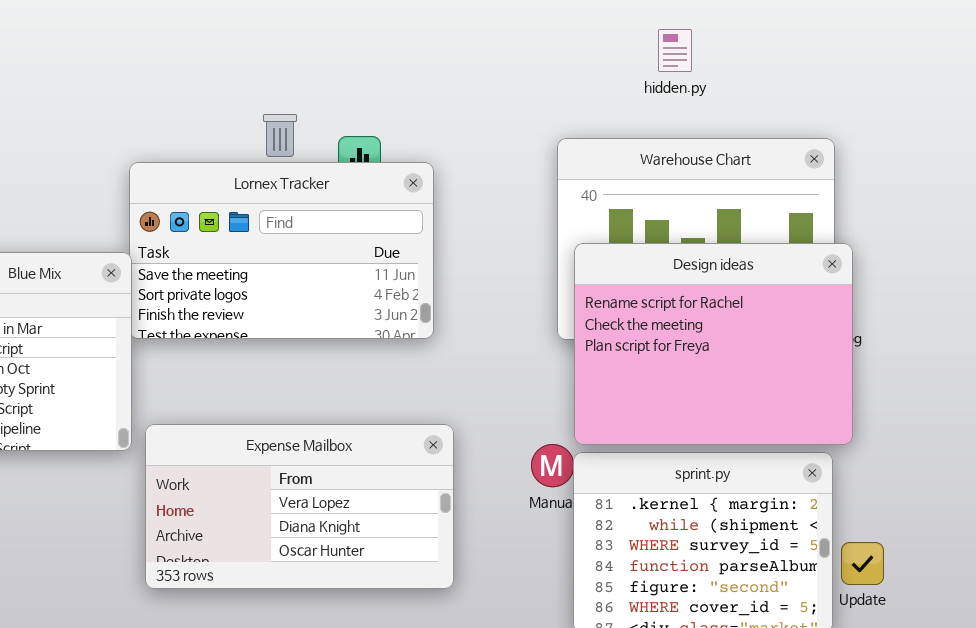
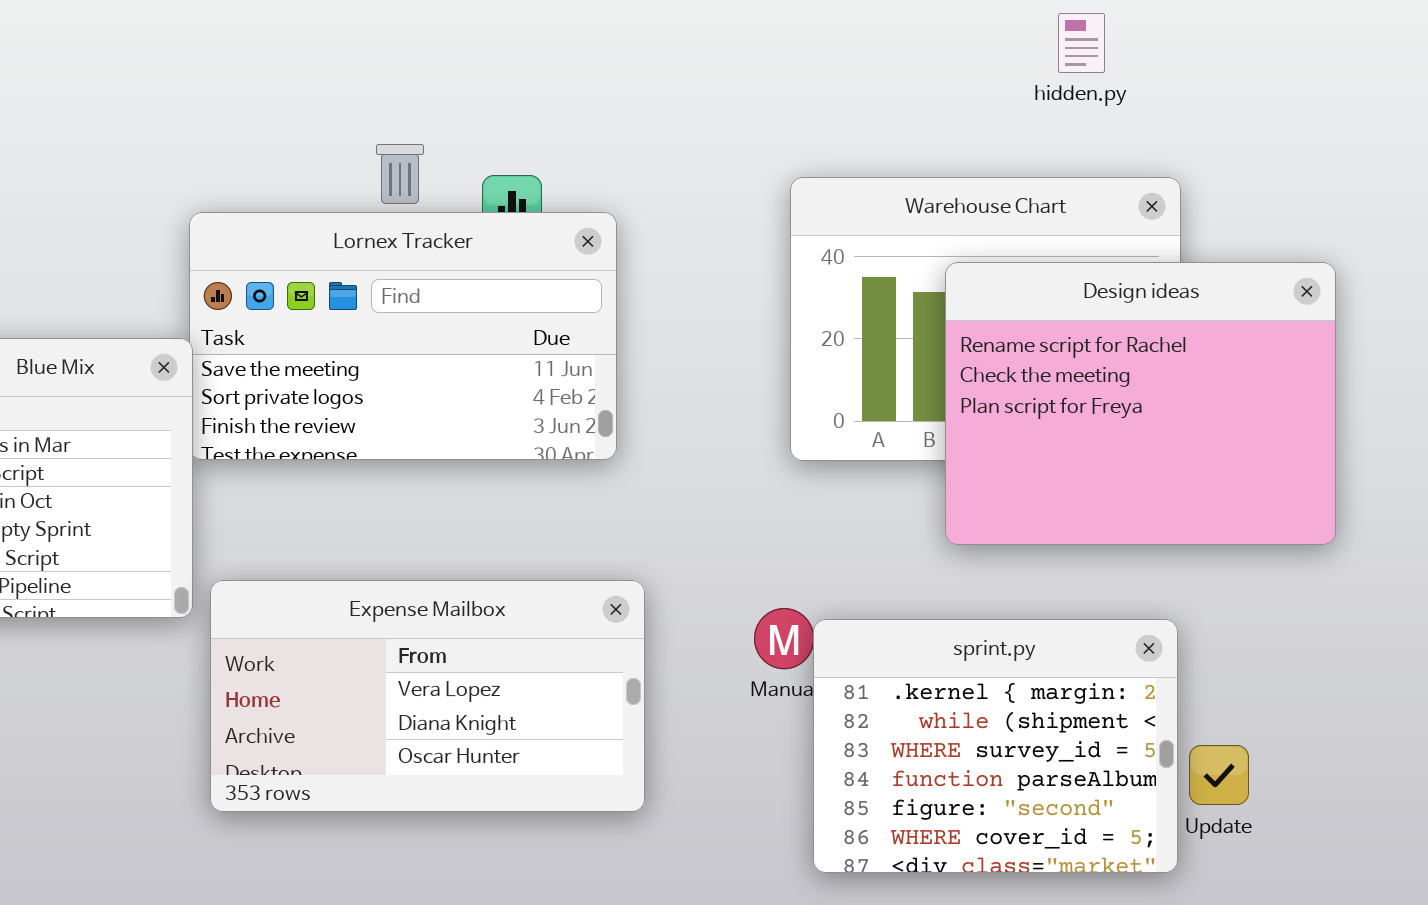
hidden.py: [658,29,692,72] -> [1058,13,1105,73], moved
Design ideas: [574,243,853,445] -> [945,262,1336,545], moved

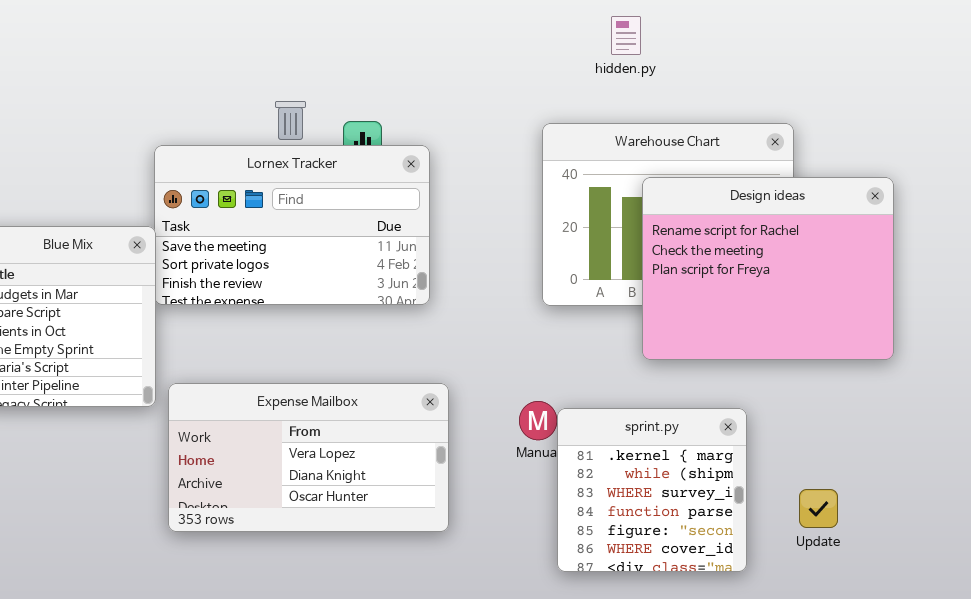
hidden.py: [1058,13,1105,73] -> [611,16,641,55], moved
sprint.py: [813,619,1178,873] -> [557,408,747,572], resized

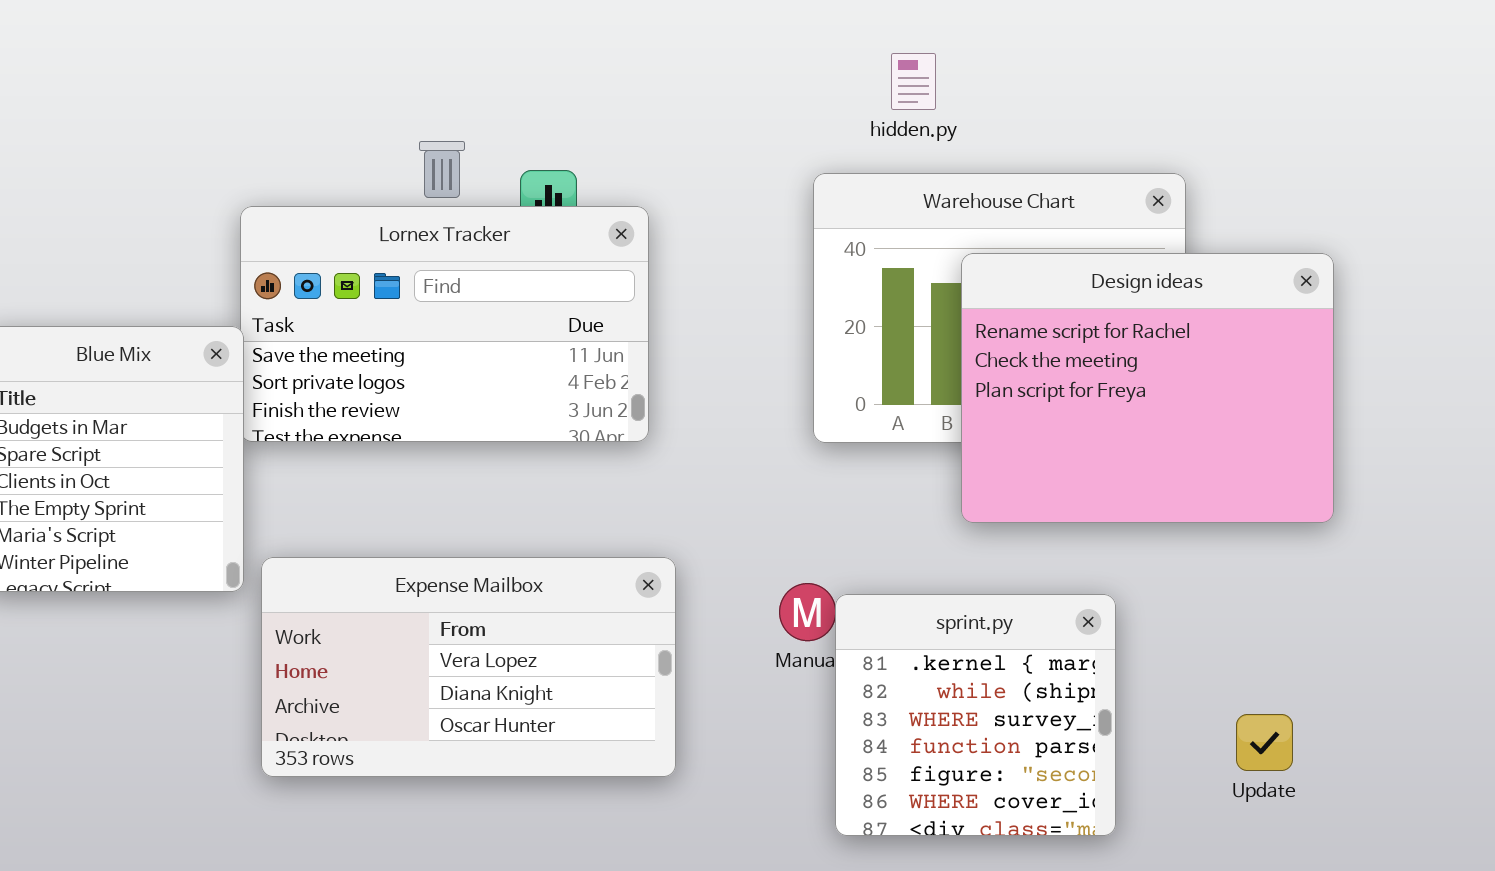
hidden.py: [611,16,641,55] -> [891,53,936,110], moved
Update: [799,489,838,528] -> [1236,714,1293,771], moved

